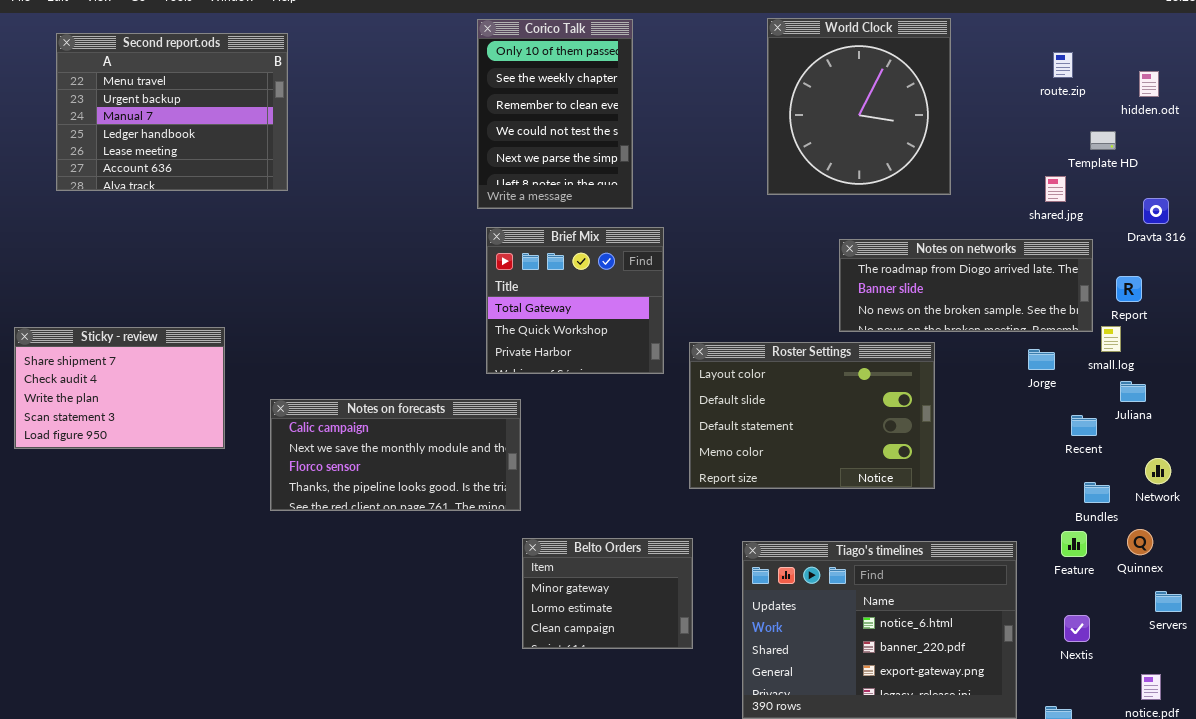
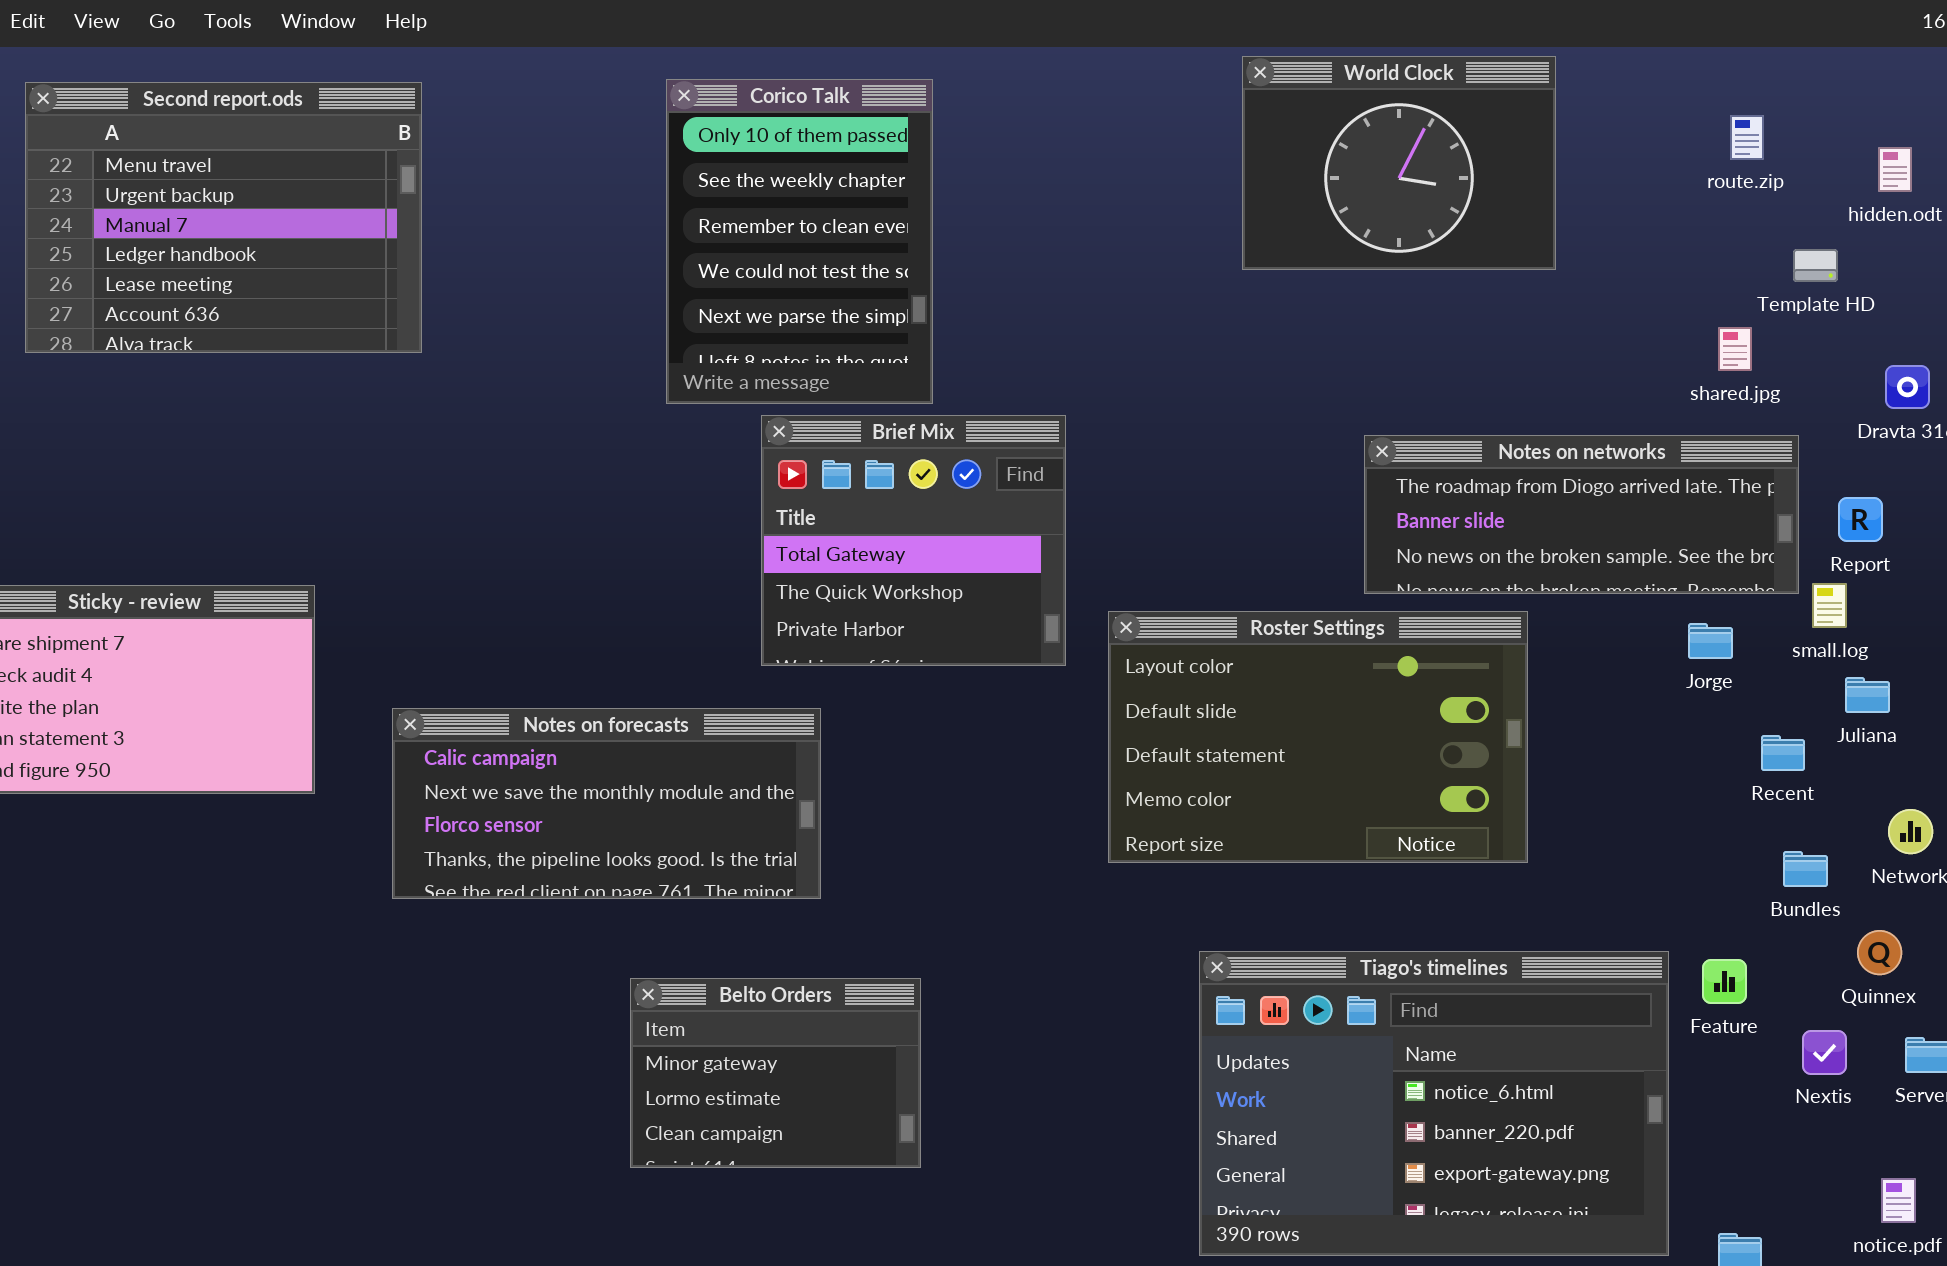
World Clock: [767,18,951,195] -> [1242,56,1556,270], resized
Corico Talk: [477,19,633,209] -> [666,79,933,404], moved
Feature: [1061,531,1087,557] -> [1702,959,1747,1004], moved
Belto Orders: [522,538,693,649] -> [630,978,921,1168], moved
Nextis: [1064,615,1090,642] -> [1802,1030,1847,1075], moved

